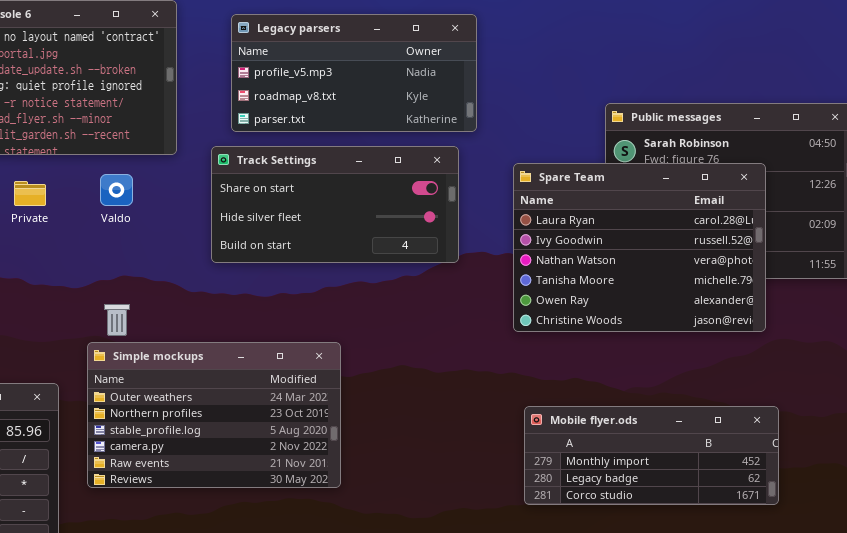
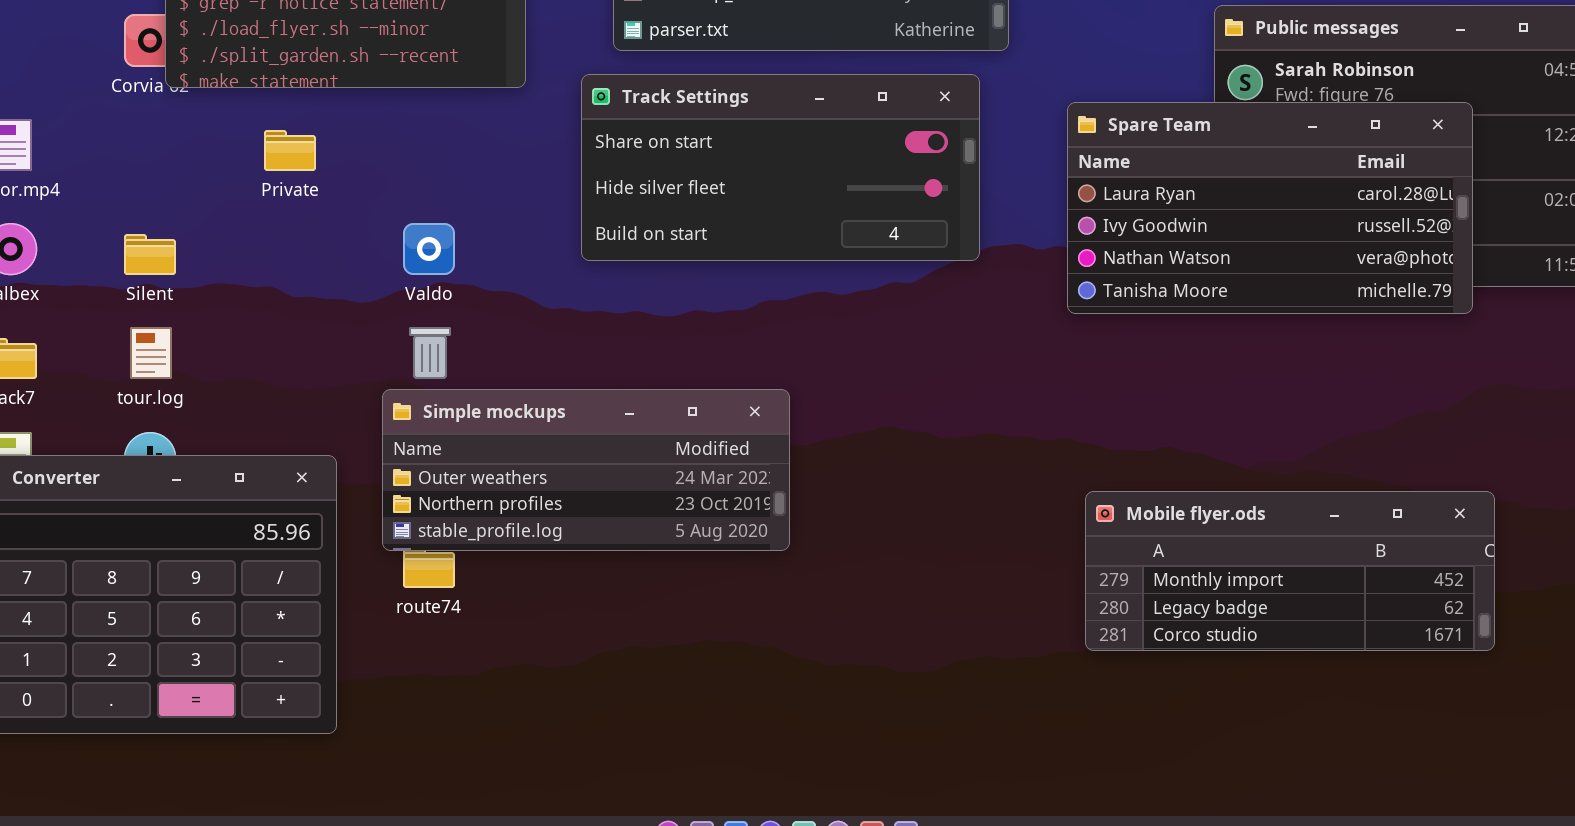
Spare Team: [513,163,766,332] -> [1067,102,1473,314], resized
Valdo: [100,174,133,206] -> [403,223,455,275], moved
Simple mockups: [87,342,341,488] -> [382,389,790,551], resized

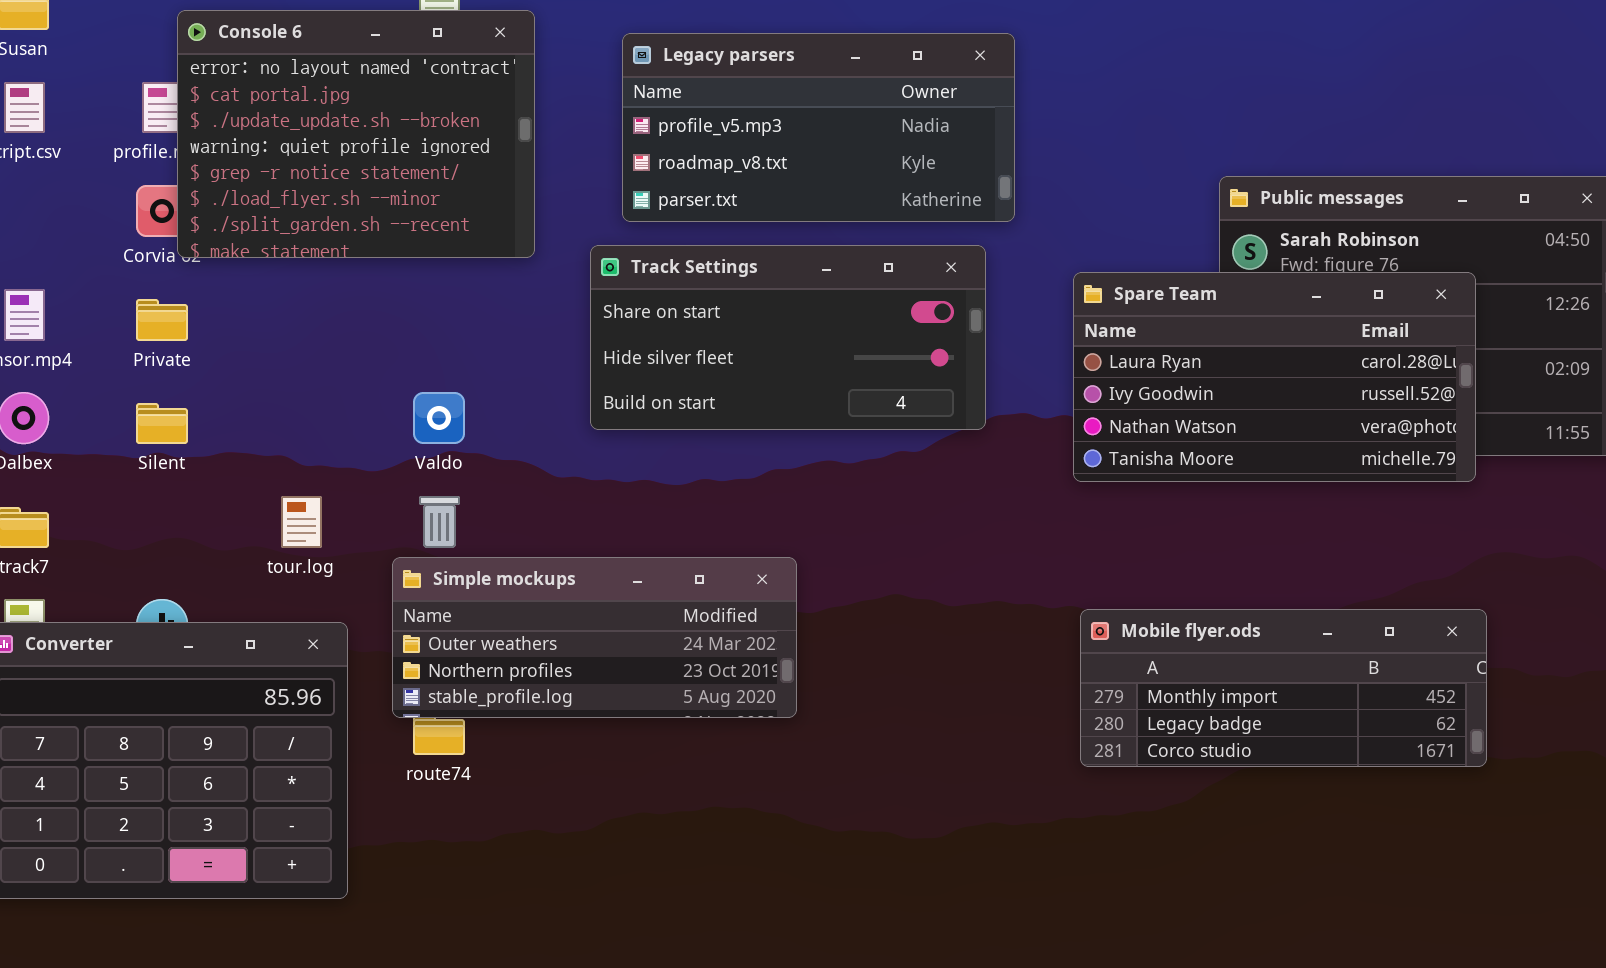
Private: [264,130,316,171] -> [136,299,188,341], moved
tour.log: [130,327,172,379] -> [281,496,322,548], moved
Mobile flyer.ods: [1085,491,1495,651] -> [1080,609,1487,767], moved

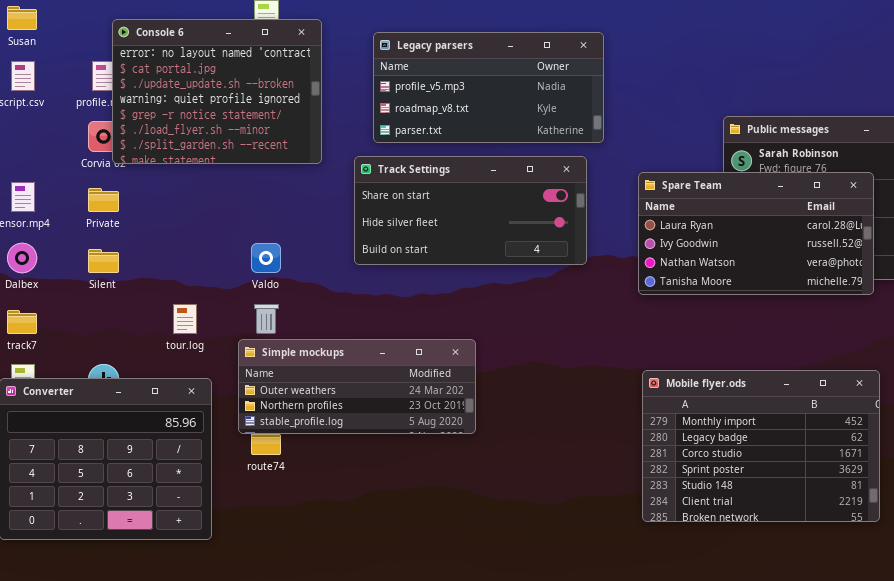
Mobile flyer.ods: [1080,609,1487,767] -> [642,370,880,522], resized

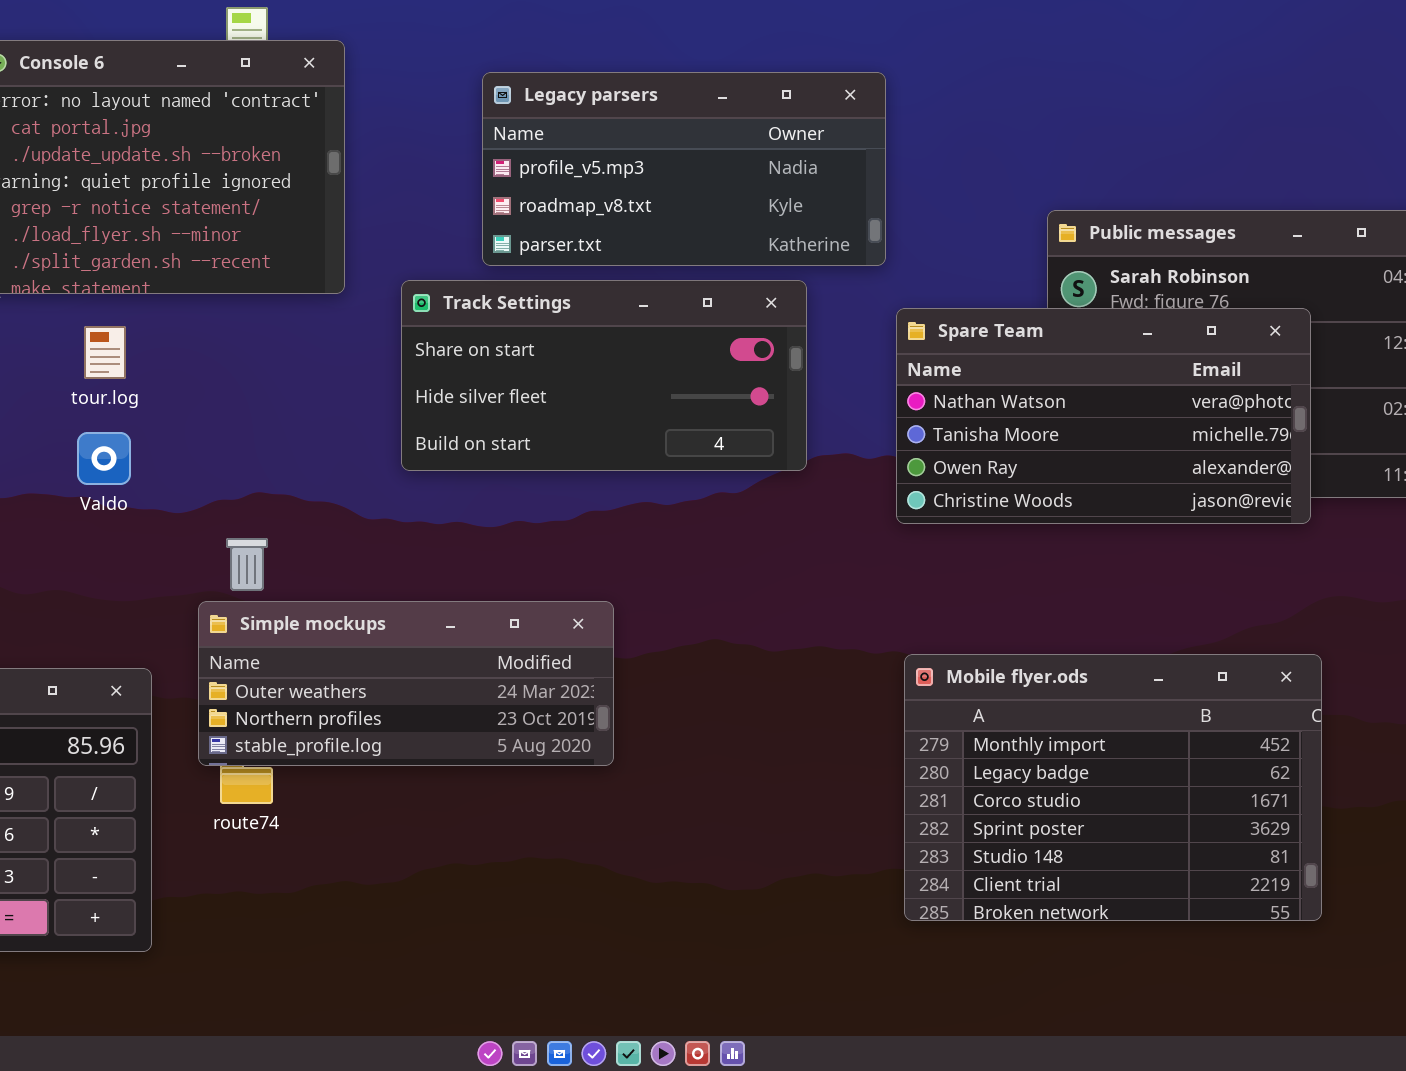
Legacy parsers: [373,32,604,143] -> [482,72,886,266], moved
Spare Team: [638,172,874,295] -> [896,308,1311,524], scrolled down 2 rows
Valdo: [251,243,281,273] -> [77,432,131,485], moved
tour.log: [173,304,197,334] -> [84,326,126,379], moved

